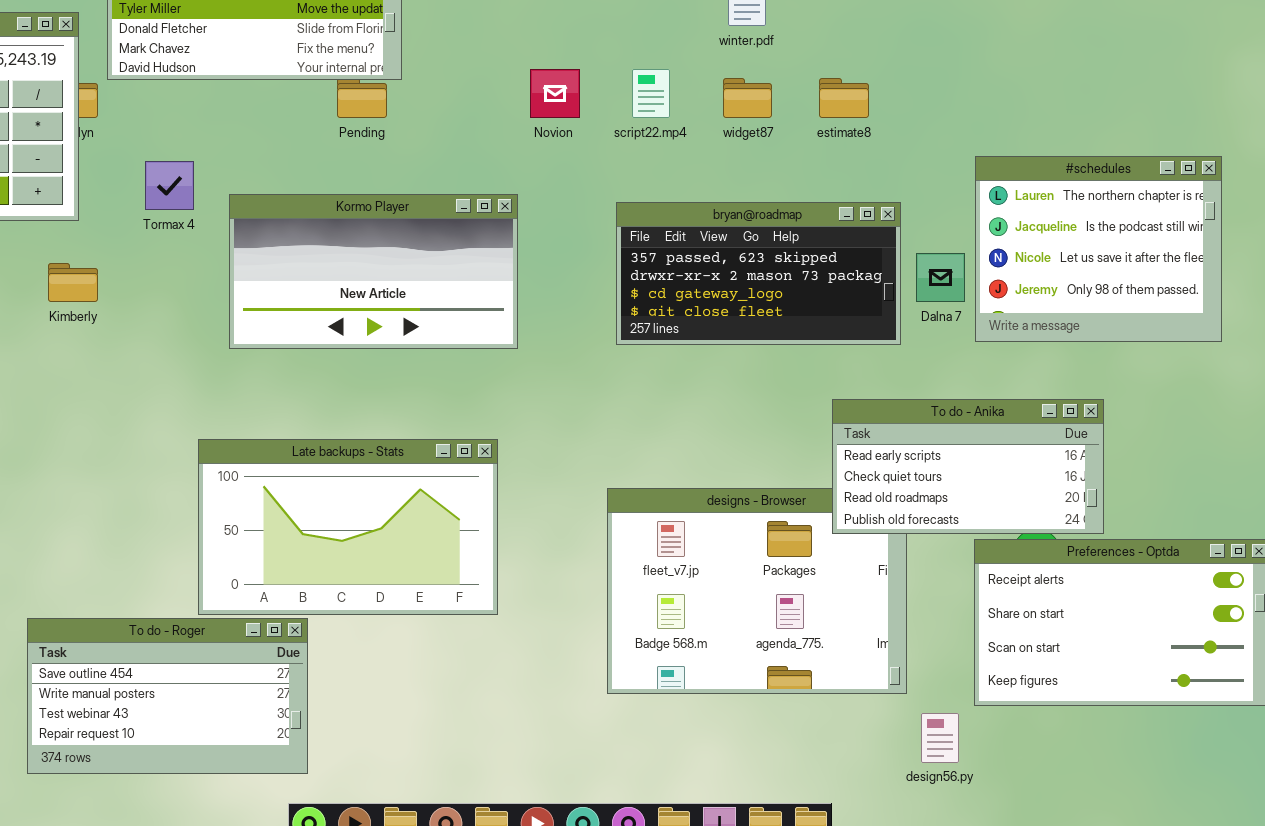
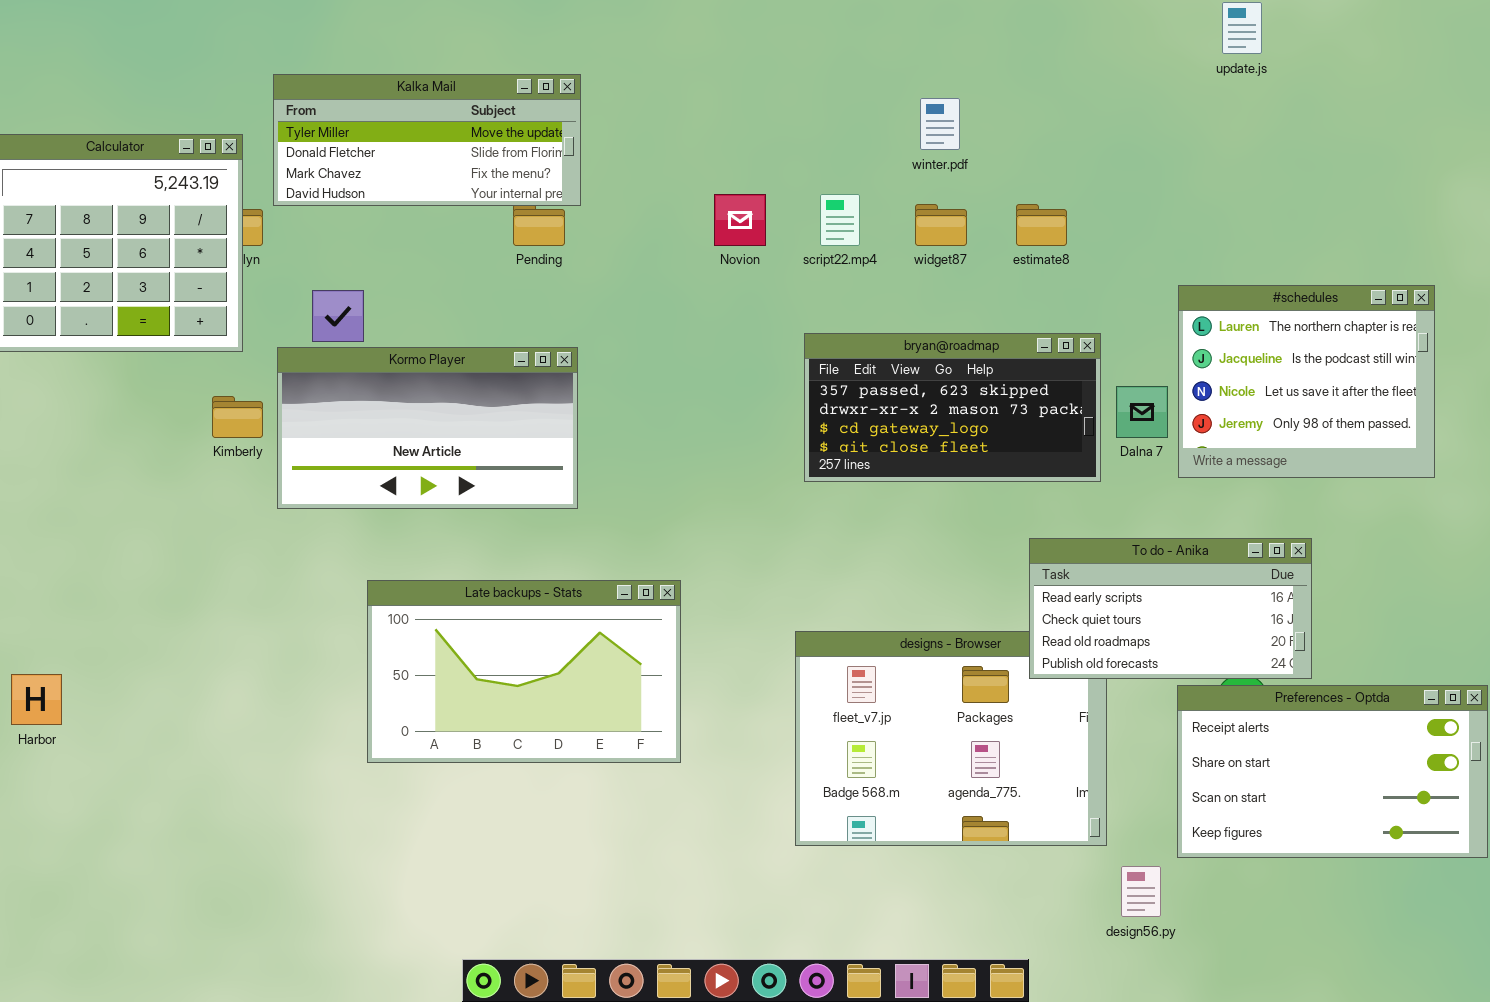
Kormo Player: [229,194,518,349] -> [277,347,578,509], moved
To do - Roger: [27,618,308,774] -> none, closed

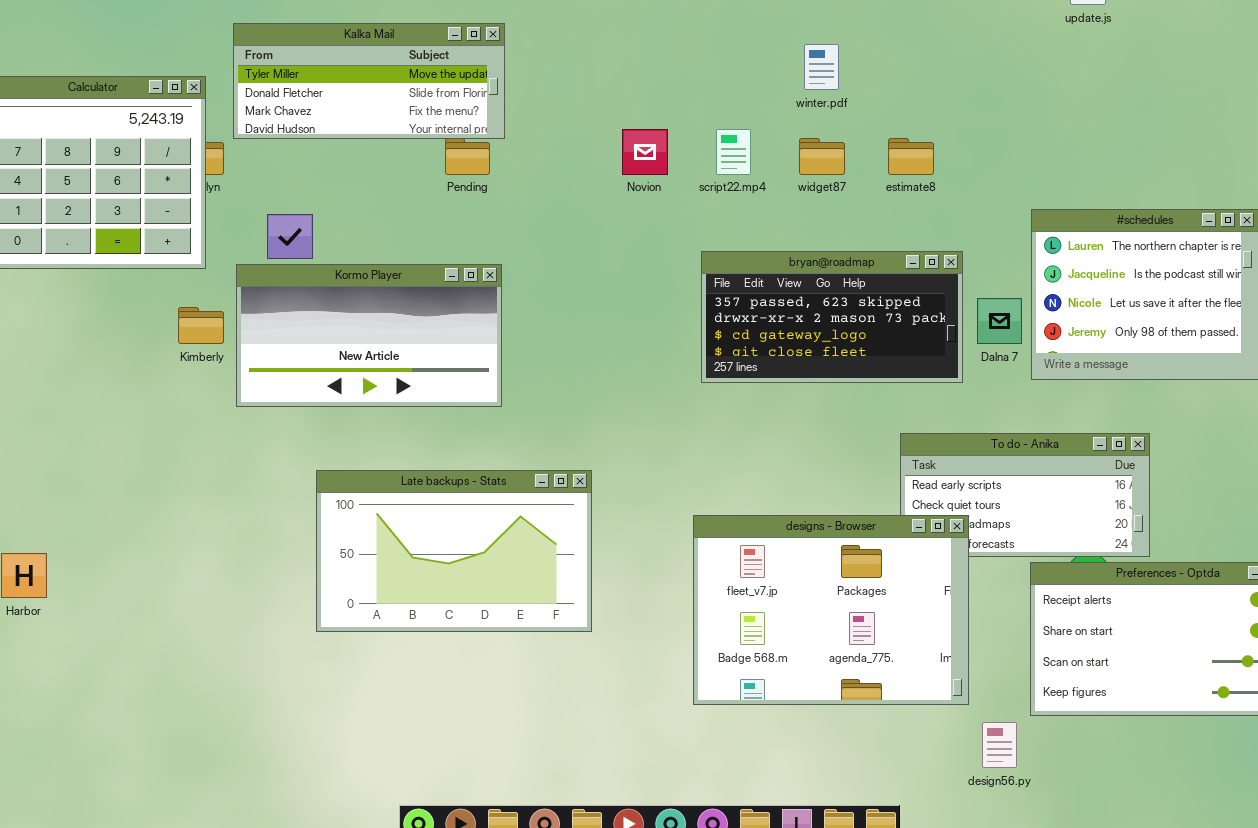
designs - Browser: [795,631,1107,846] -> [693,515,969,705], raised

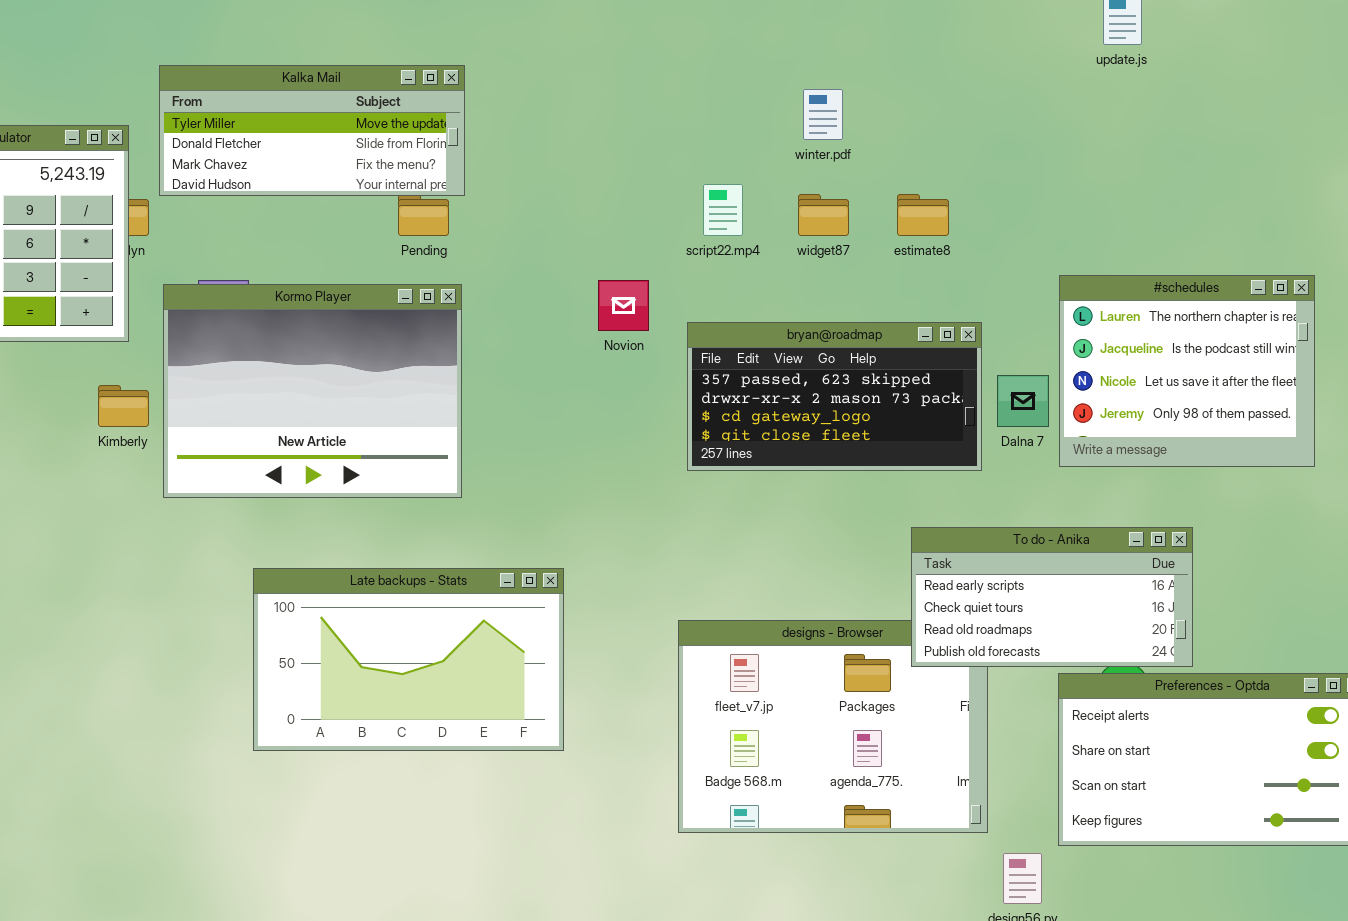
Novion: [622,129,668,175] -> [598,280,649,331], moved
Kormo Player: [236,264,502,407] -> [163,284,462,498], resized
To do - Anika: [900,433,1150,557] -> [911,527,1193,667], raised

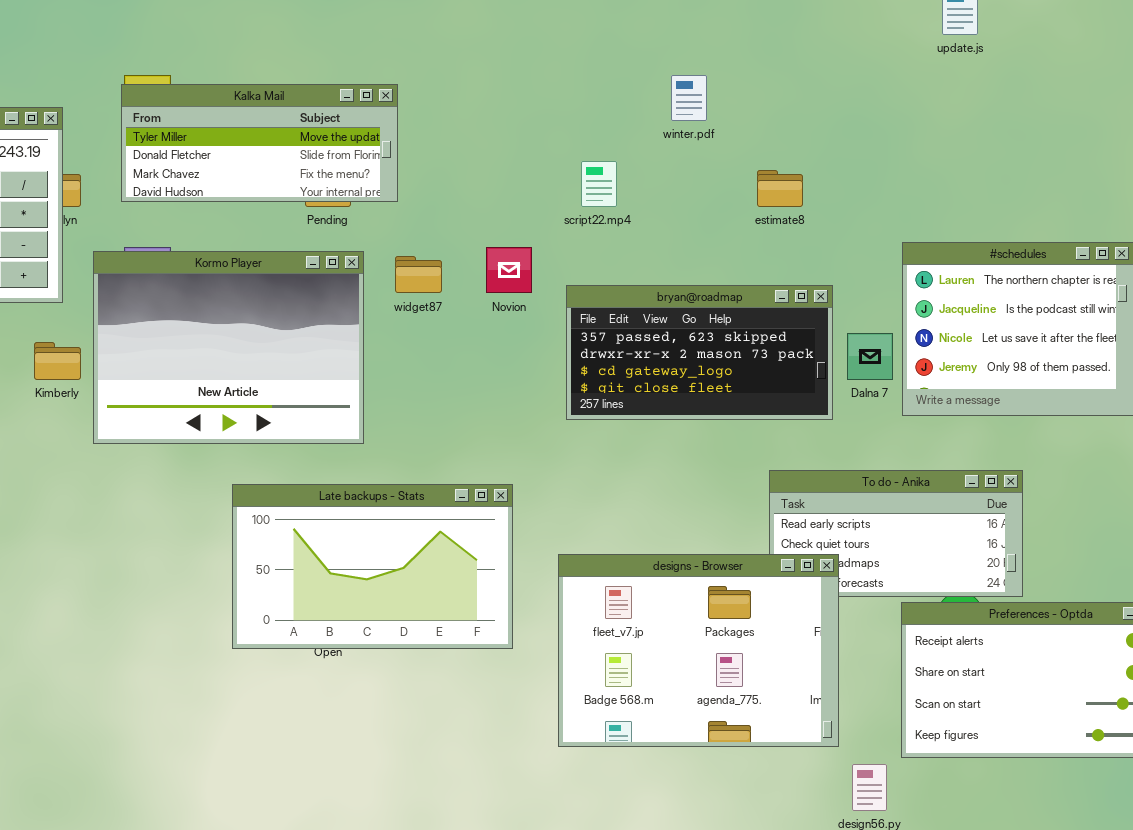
Kalka Mail: [159,65,465,196] -> [121,84,398,202], moved
widget87: [798,194,849,236] -> [395,256,442,293], moved
Late backups - Stats: [253,568,564,751] -> [232,484,513,649], moved
designs - Browser: [678,620,988,833] -> [558,554,839,747], raised

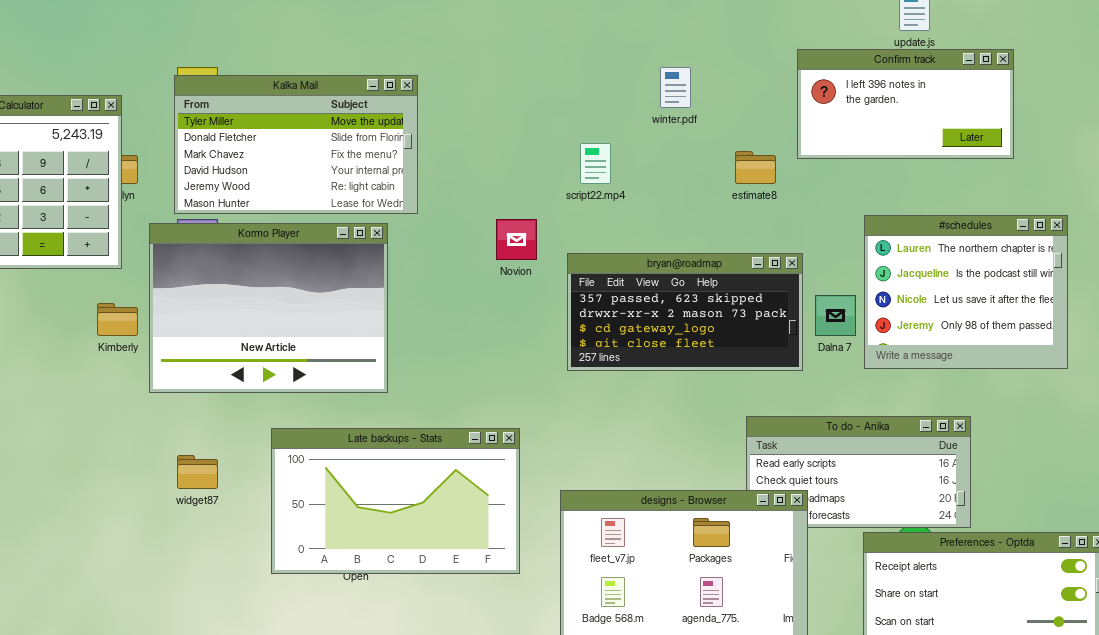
Confirm track: none -> [797,49,1014,159], opened
Kalka Mail: [121,84,398,202] -> [174,75,418,214], resized
widget87: [395,256,442,293] -> [177,455,218,489], moved

